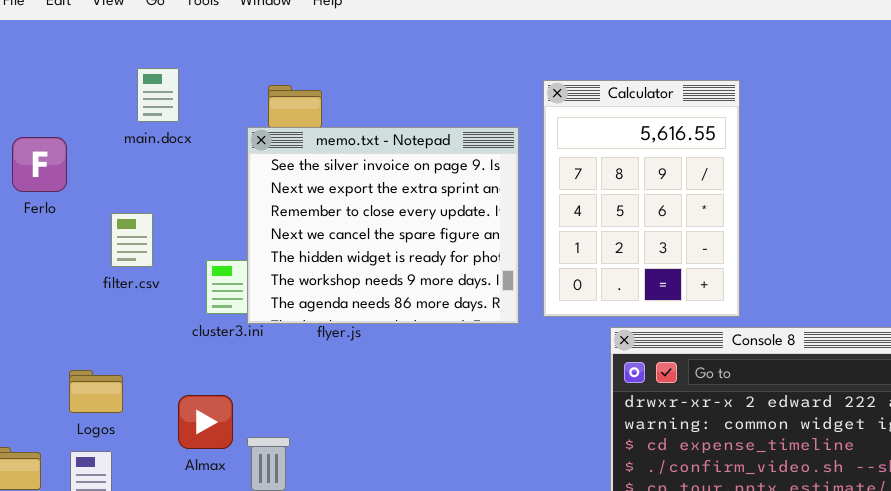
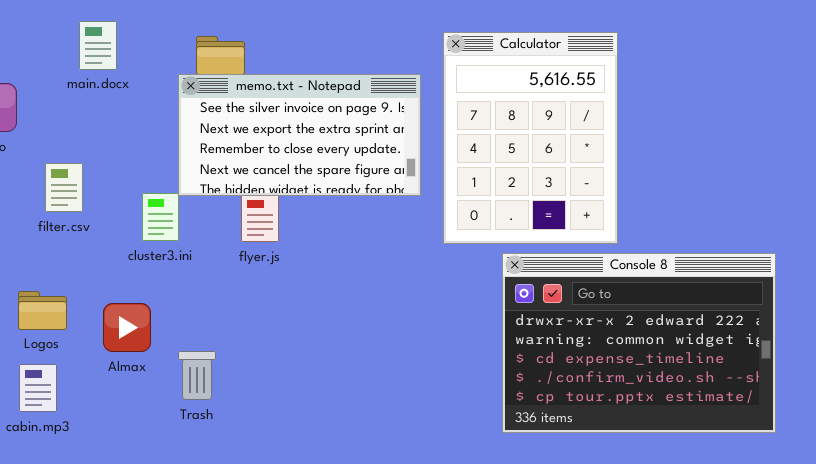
memo.txt - Notepad: [247,127,519,324] -> [178,74,421,196], resized
filter.csv: [111,213,153,267] -> [45,163,83,212], moved
Almax: [178,395,233,449] -> [103,303,151,352], moved

